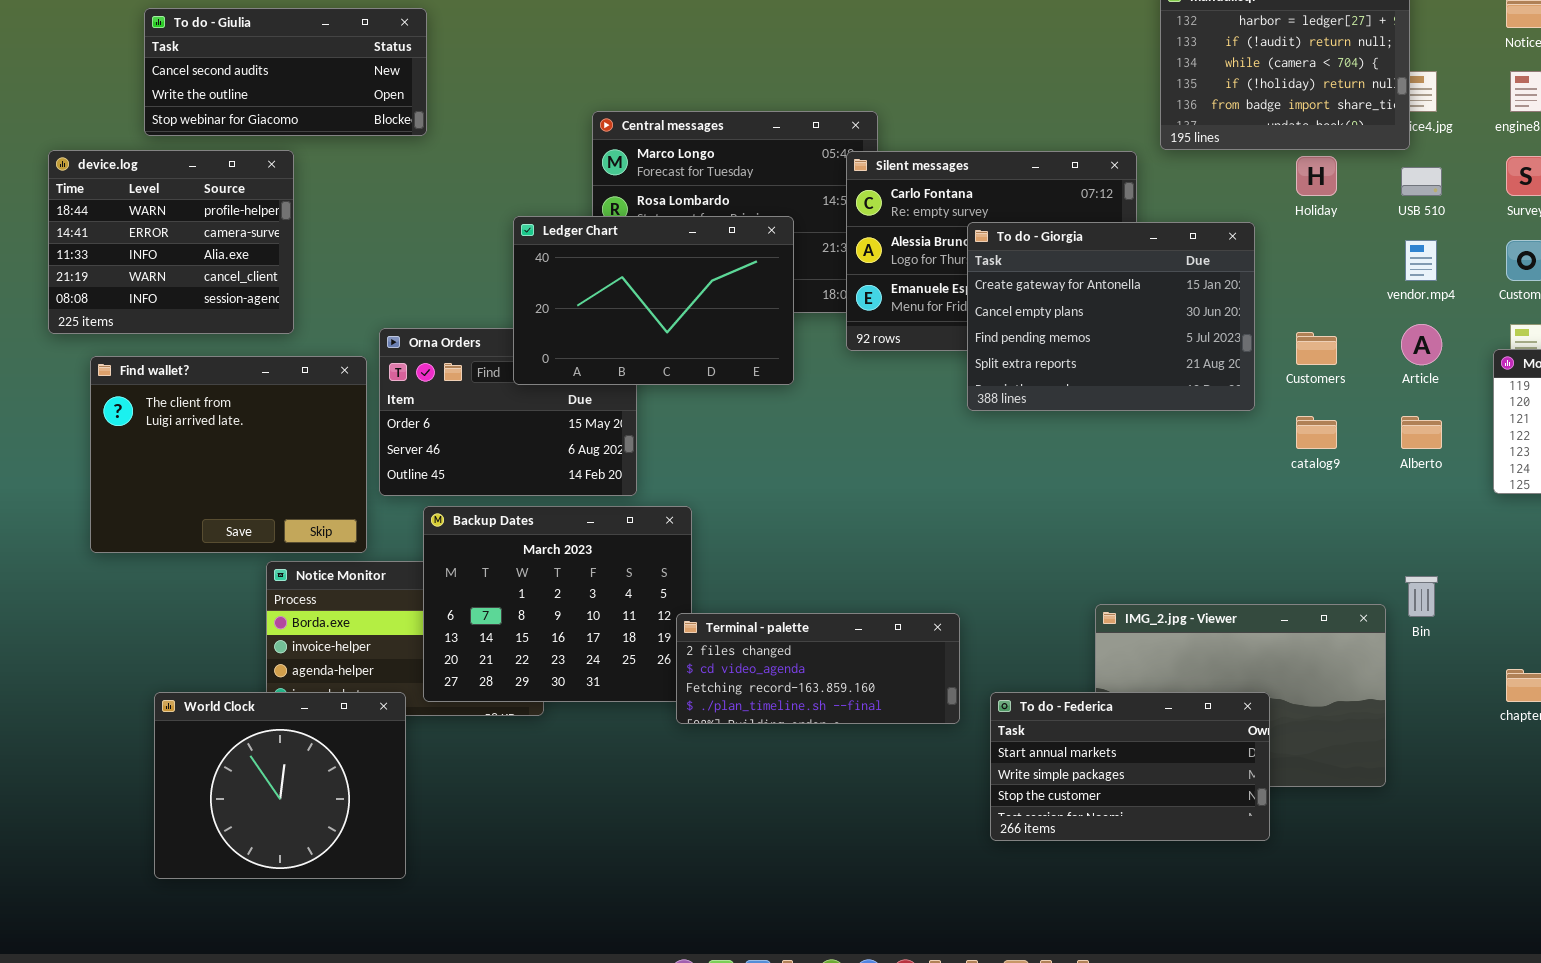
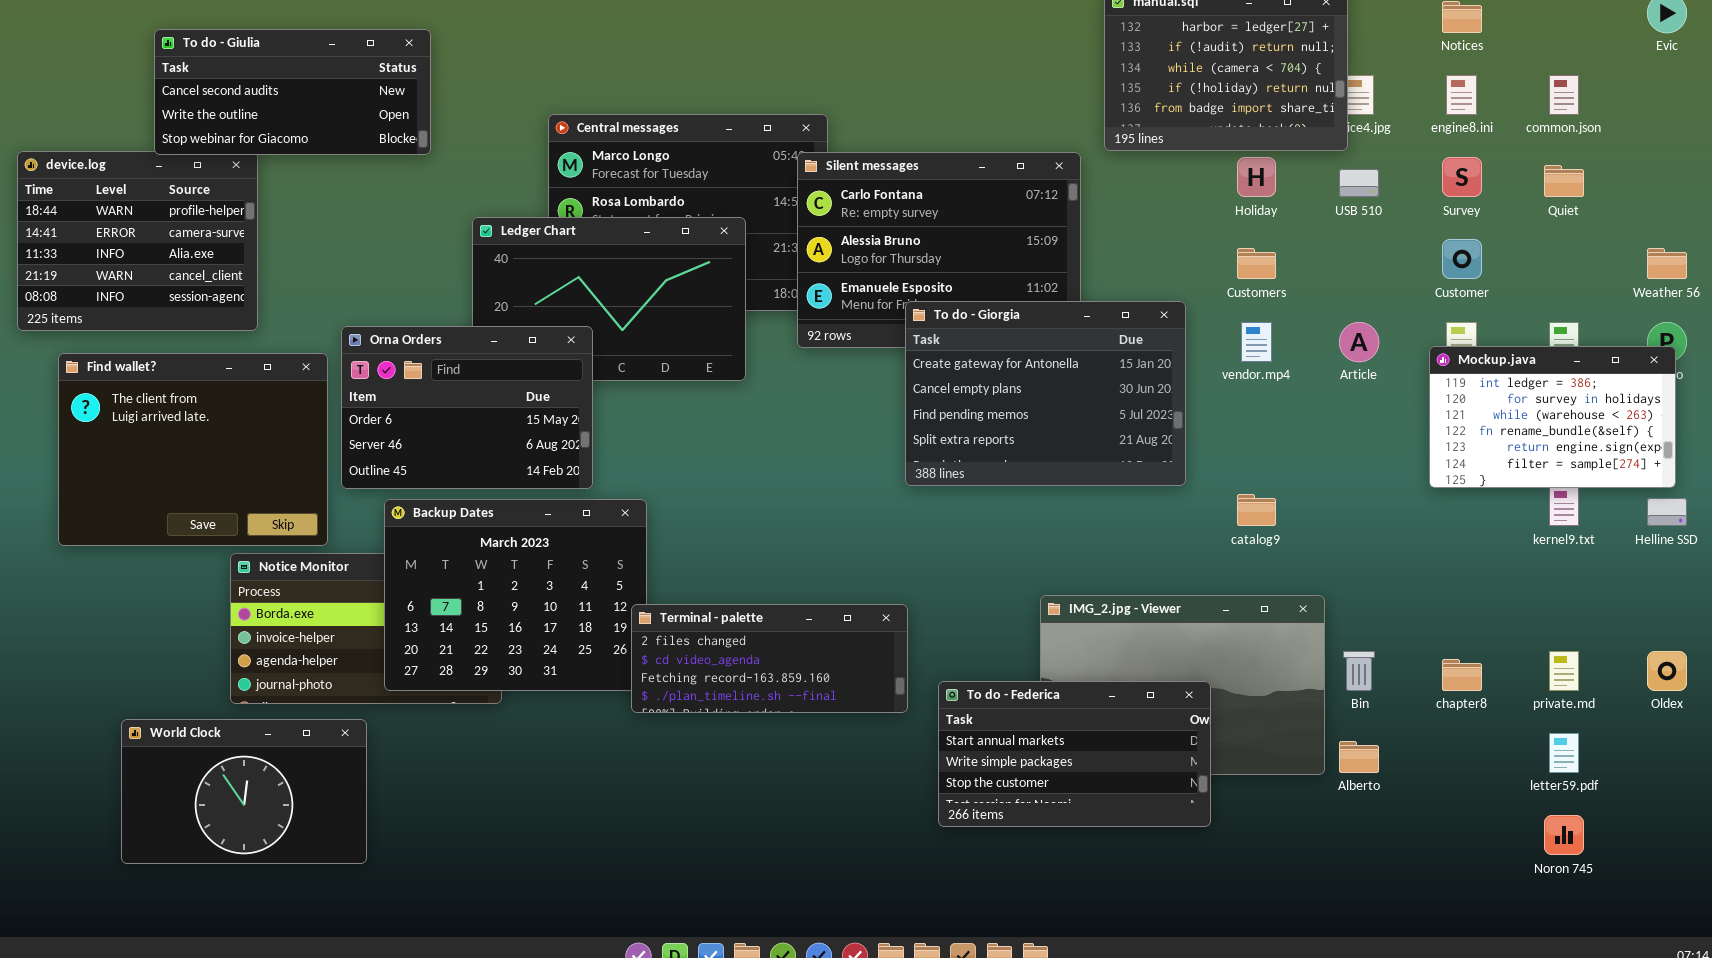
To do - Giulia: [144,8,427,136] -> [154,29,431,155], moved
To do - Giorgia: [967,222,1255,411] -> [905,301,1186,486], moved
vendor.mp4: [1405,240,1437,281] -> [1241,322,1272,362], moved
Orna Orders: [379,328,637,496] -> [341,326,593,489], raised
Customers: [1296,332,1337,365] -> [1237,248,1276,279], moved
catalog9: [1296,416,1337,449] -> [1237,494,1276,526], moved
Alberto: [1401,416,1442,449] -> [1339,741,1379,773], moved
Bin: [1405,576,1438,617] -> [1343,651,1375,691], moved
World Clock: [154,692,406,879] -> [121,719,367,864], resized

